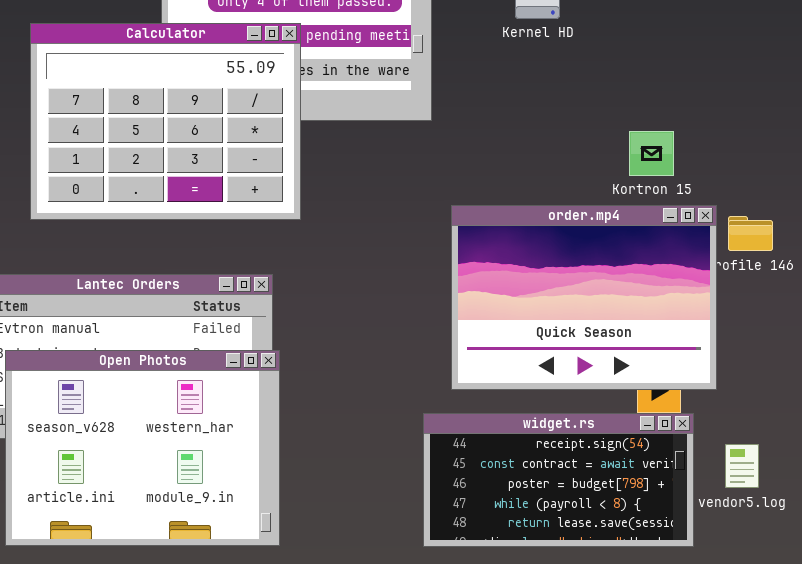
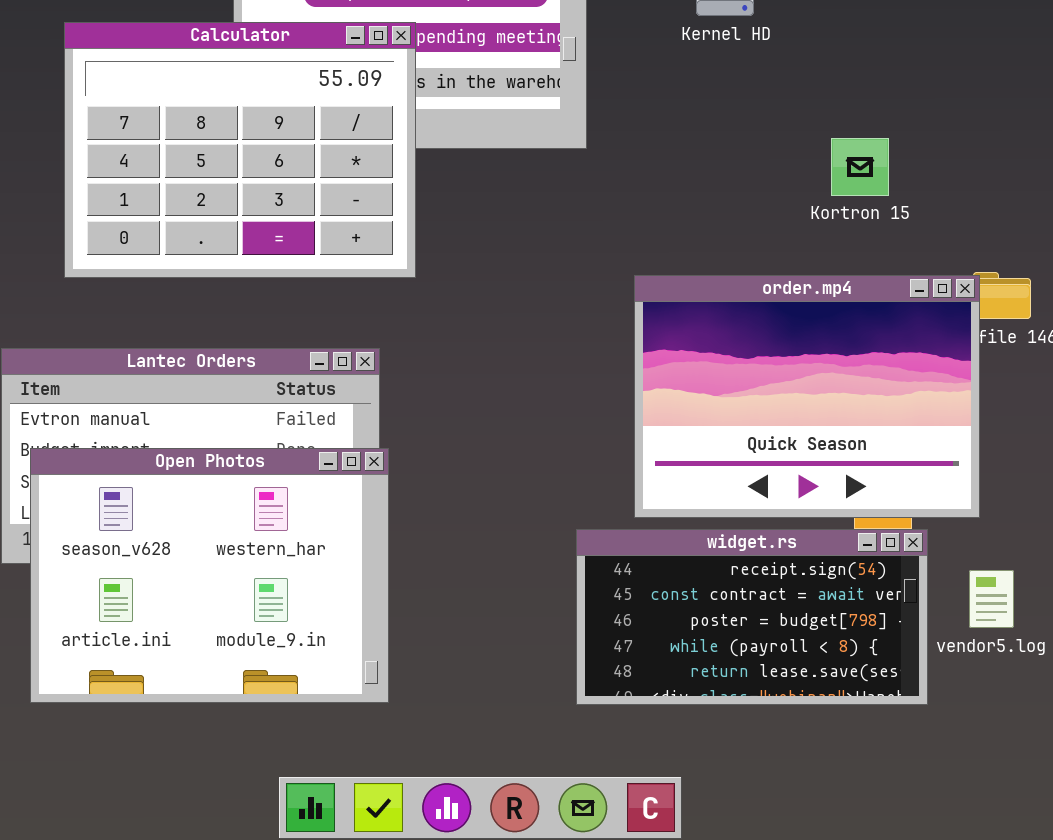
Kortron 15: [629,131,674,176] -> [831,138,889,196], moved
order.mp4: [451,205,717,390] -> [634,275,980,518], moved

